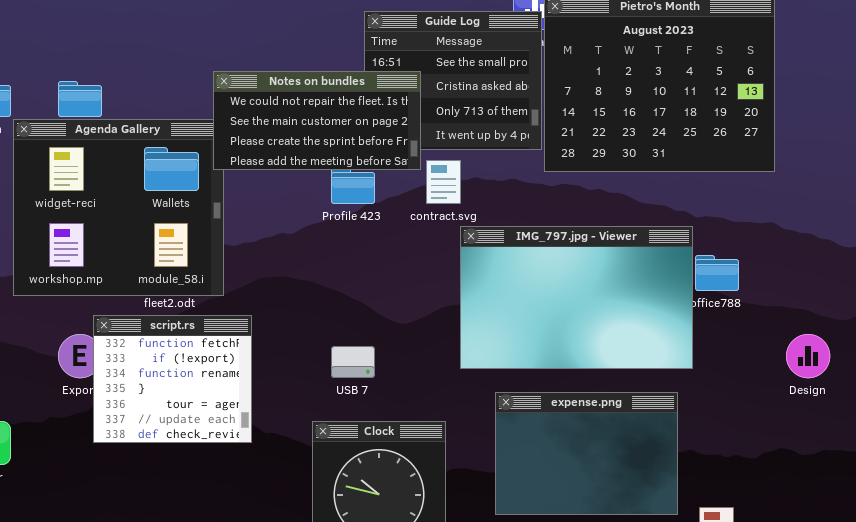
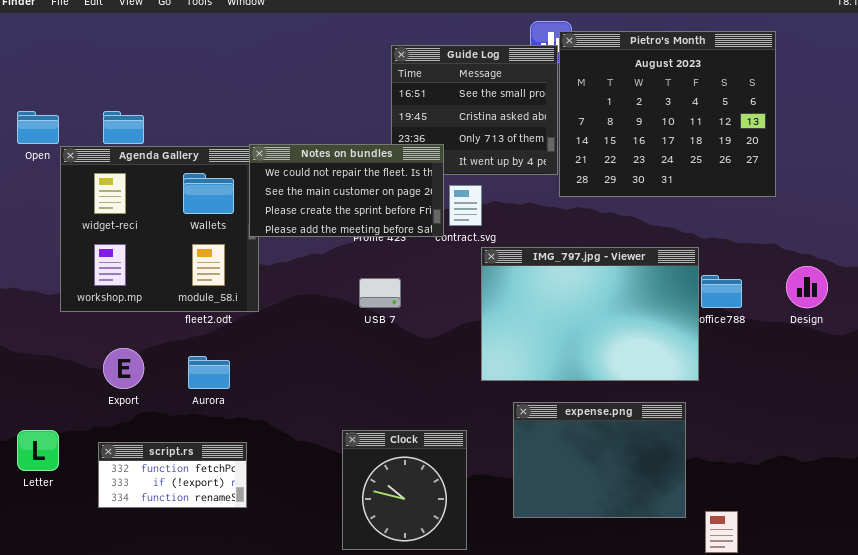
Notes on bundles: [213,71,421,170] -> [249,144,444,237], moved
script.rs: [93,315,252,443] -> [98,442,247,508], moved, resized
Design: [786,334,830,378] -> [786,266,828,308], moved
USB 7: [331,346,375,378] -> [359,278,401,308], moved

